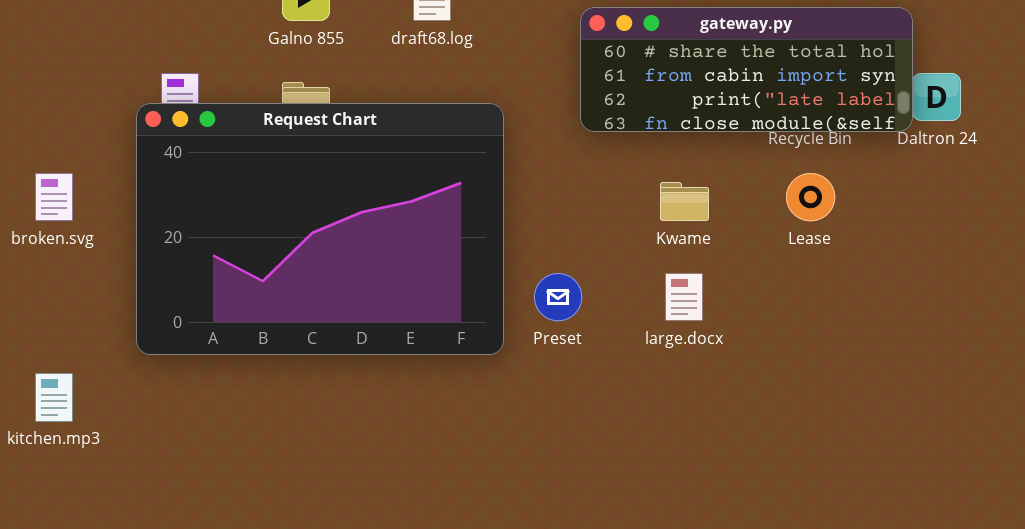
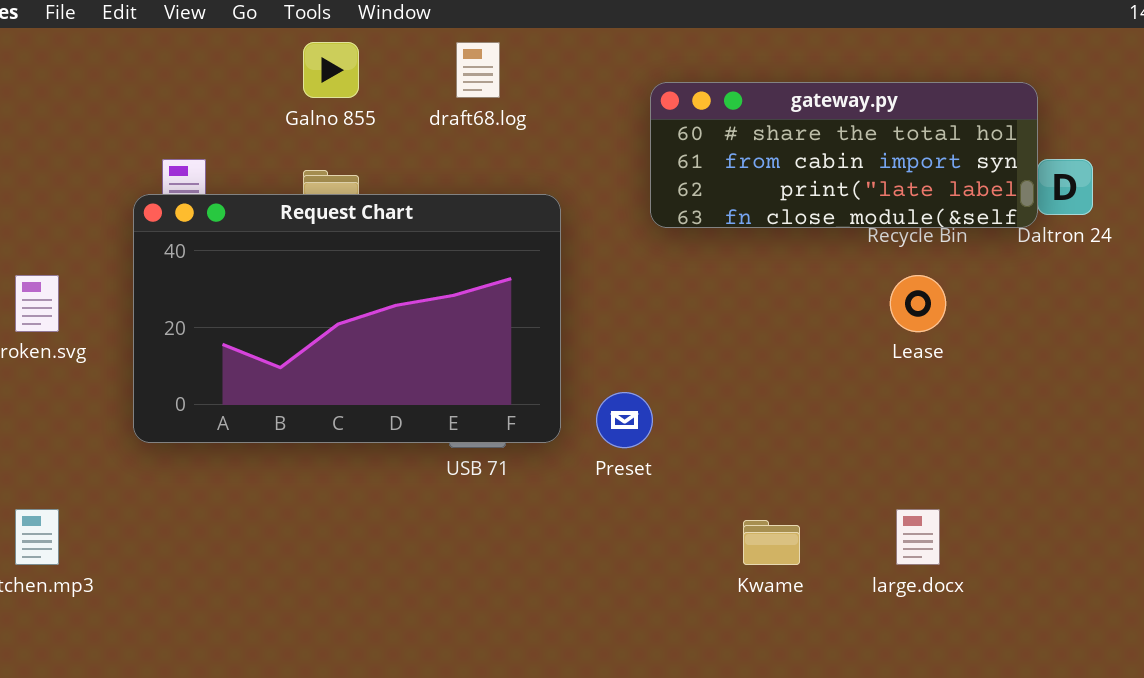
Request Chart: [136,103,504,355] -> [133,194,561,443], resized
Kwame: [660,182,709,221] -> [743,520,800,565], moved
large.docx: [665,273,703,321] -> [896,509,940,565], moved

